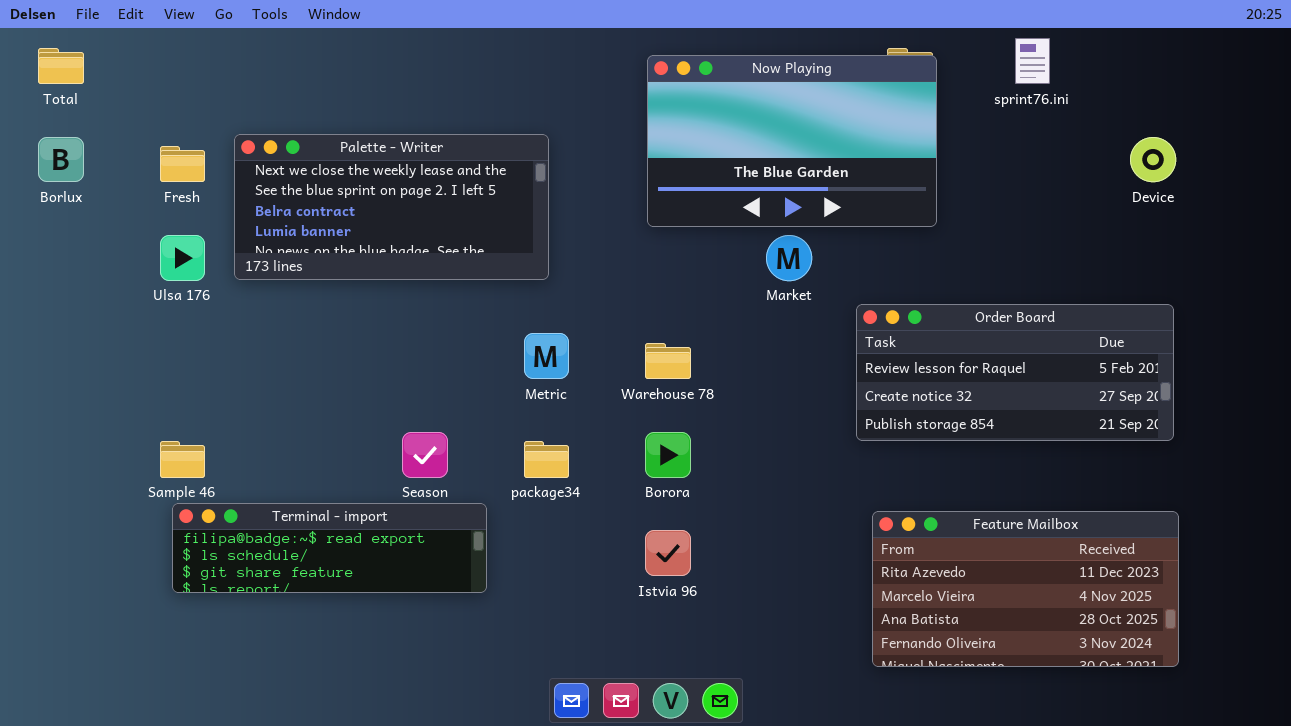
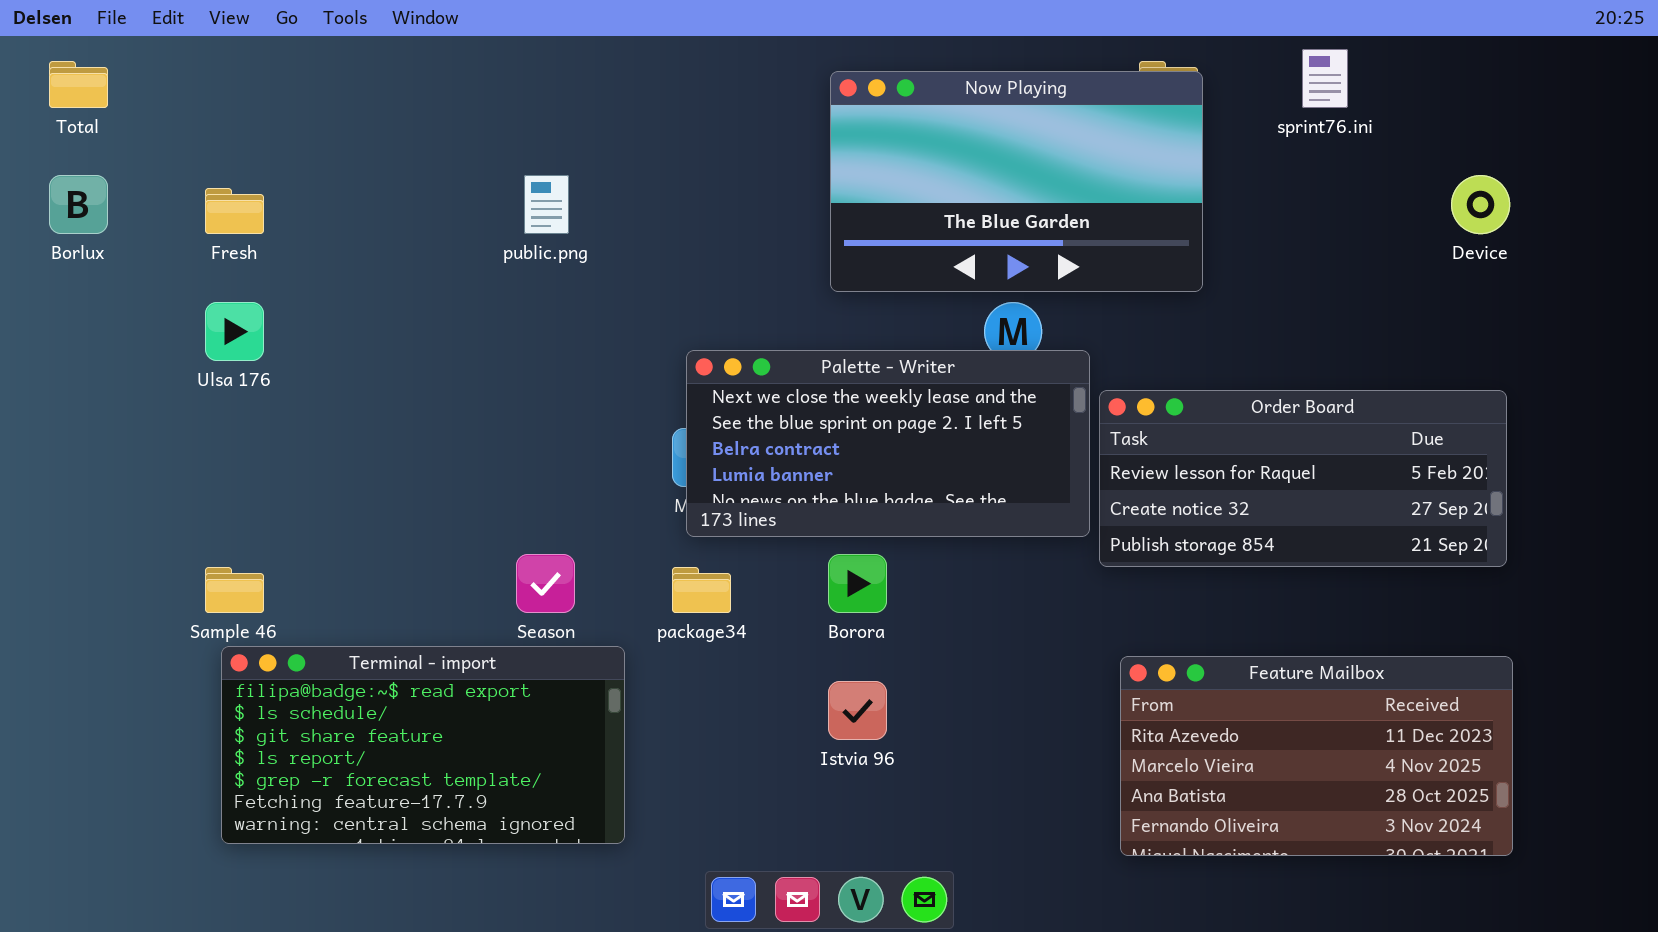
Palette - Writer: [234,134,549,280] -> [686,350,1090,537], moved
Terminal - import: [172,503,487,593] -> [221,646,625,844], resized

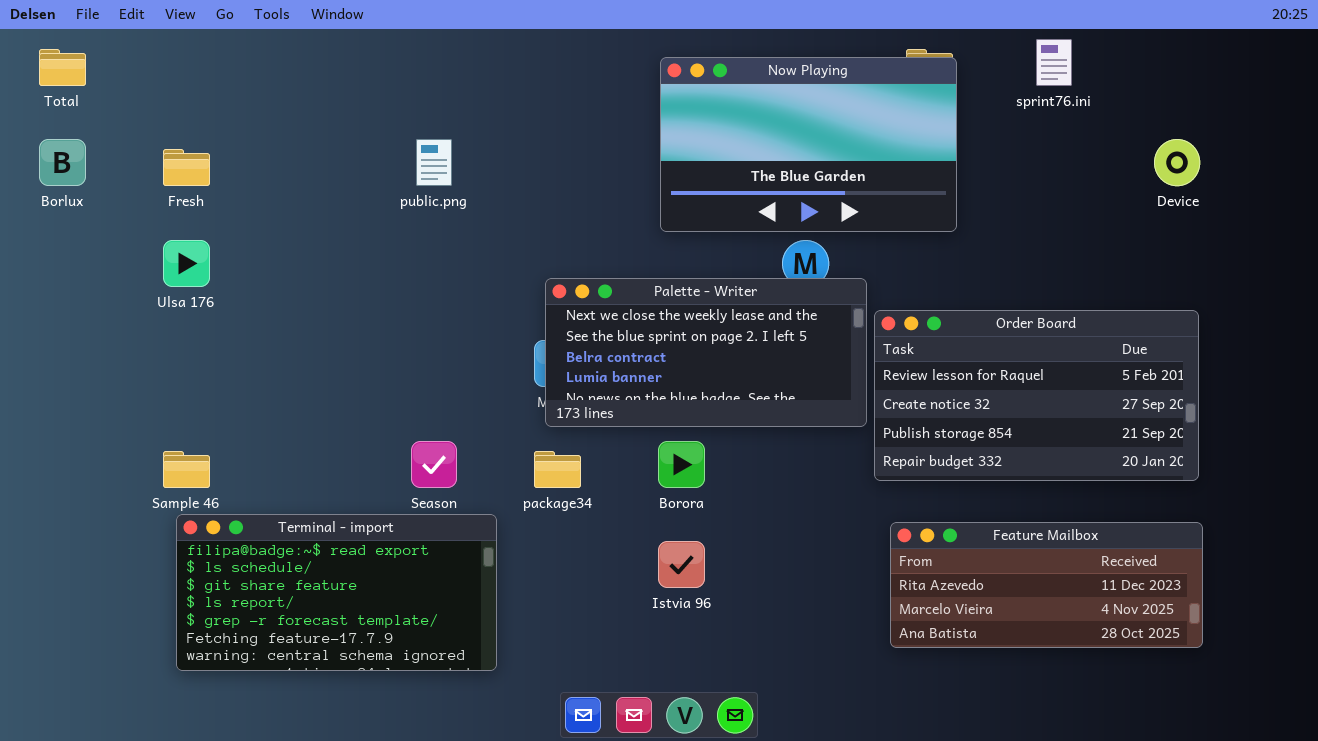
Order Board: [1099,390,1507,567] -> [874,310,1199,481], resized
Feature Mailbox: [1120,656,1513,856] -> [890,522,1203,648], resized

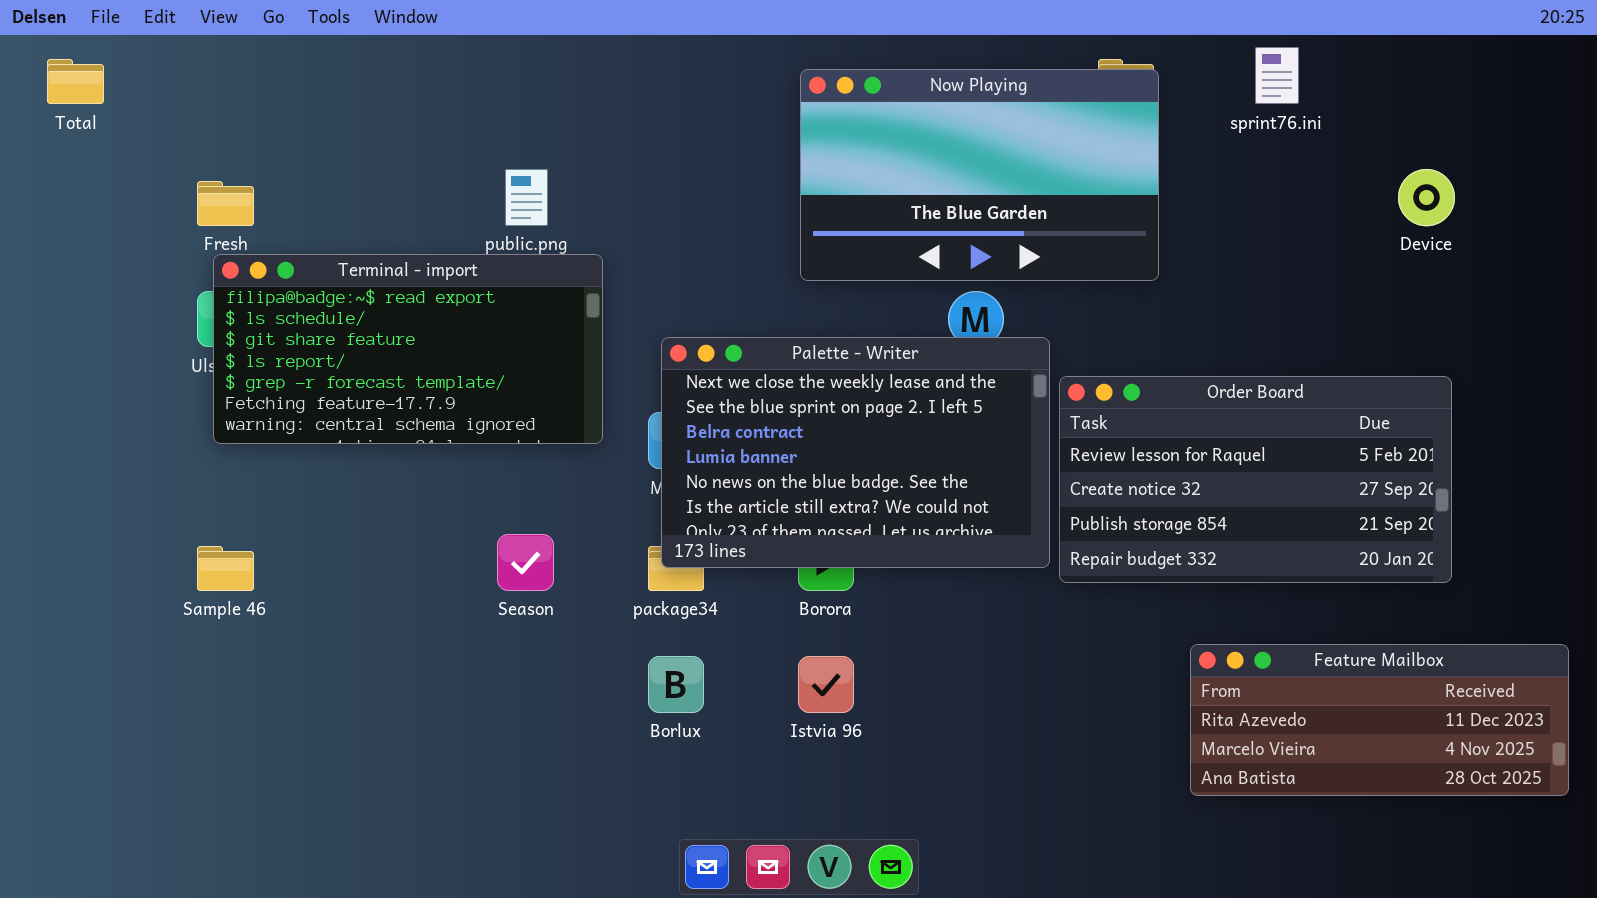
Borlux: [39,139,86,186] -> [648,656,704,713], moved
Palette - Writer: [545,278,867,427] -> [661,337,1050,568], resized
Terminal - import: [176,514,497,671] -> [213,254,603,444], moved
Feature Mailbox: [890,522,1203,648] -> [1190,644,1569,796], moved

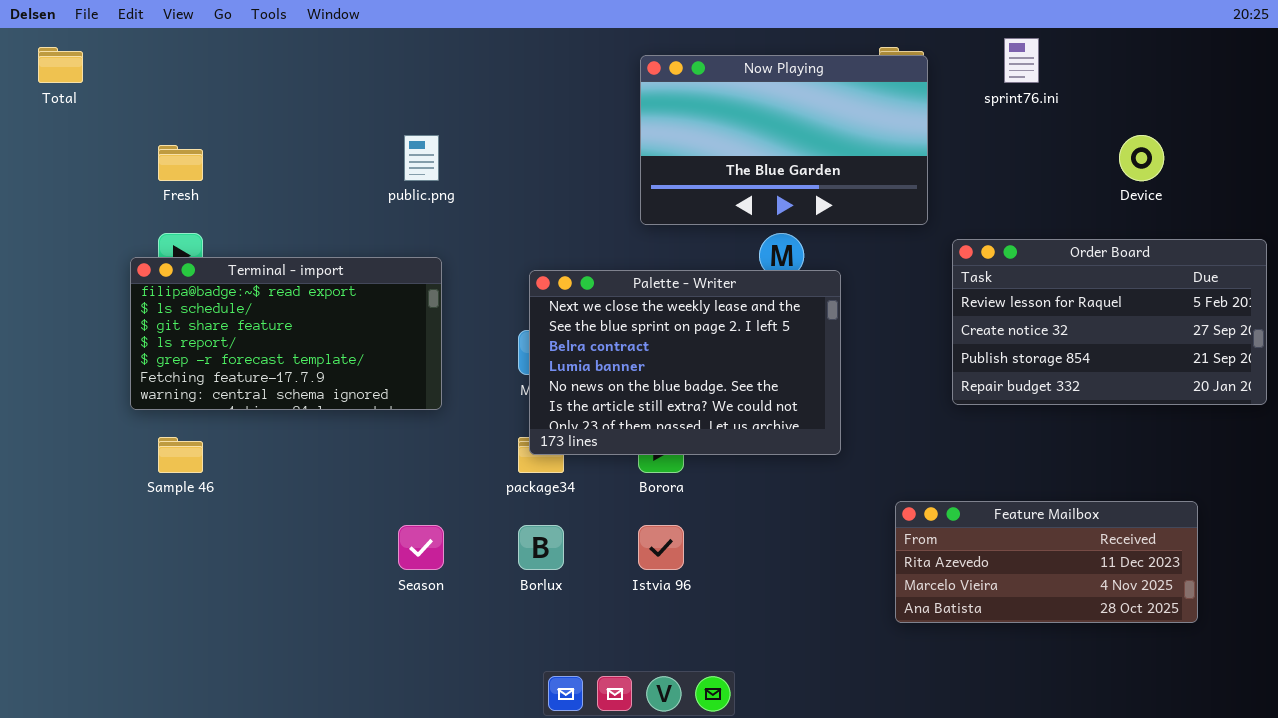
Terminal - import: [213,254,603,444] -> [130,257,442,410], moved
Order Board: [1059,376,1452,583] -> [952,239,1267,405], moved
Season: [497,534,554,591] -> [398,525,444,570], moved
Feature Mailbox: [1190,644,1569,796] -> [895,501,1198,623], moved

